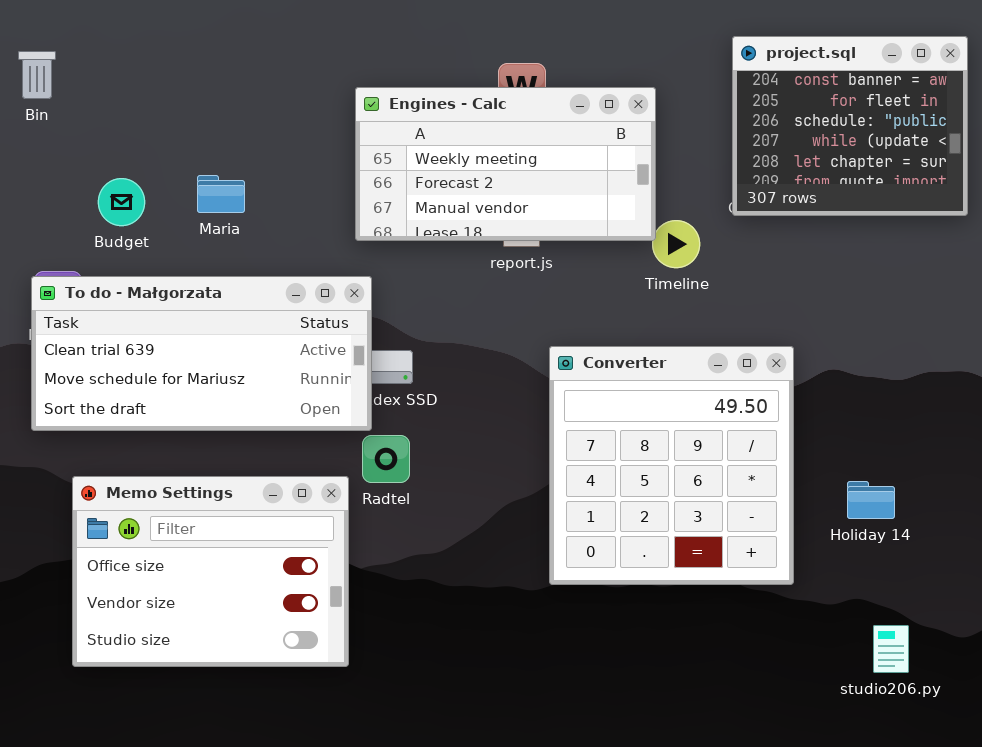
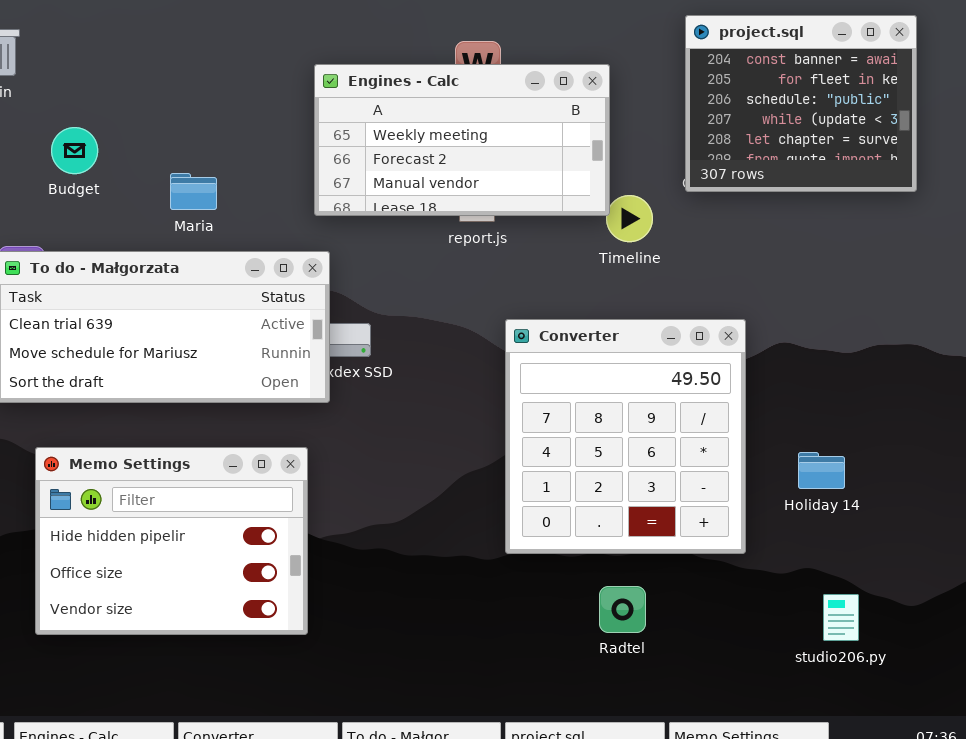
Maria: [197,175,245,213] -> [170,173,217,210], moved
Budget: [98,178,145,226] -> [51,127,98,174], moved
Radtel: [362,435,410,483] -> [599,586,646,633], moved
Memo Settings: [72,476,349,667] -> [35,447,308,635], scrolled up 1 row

